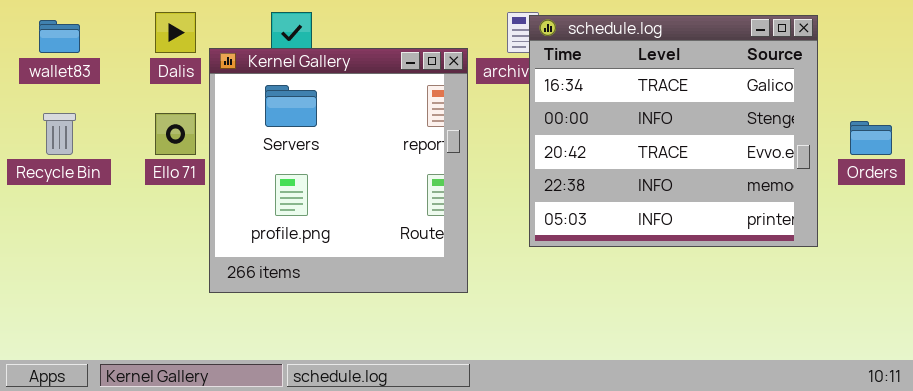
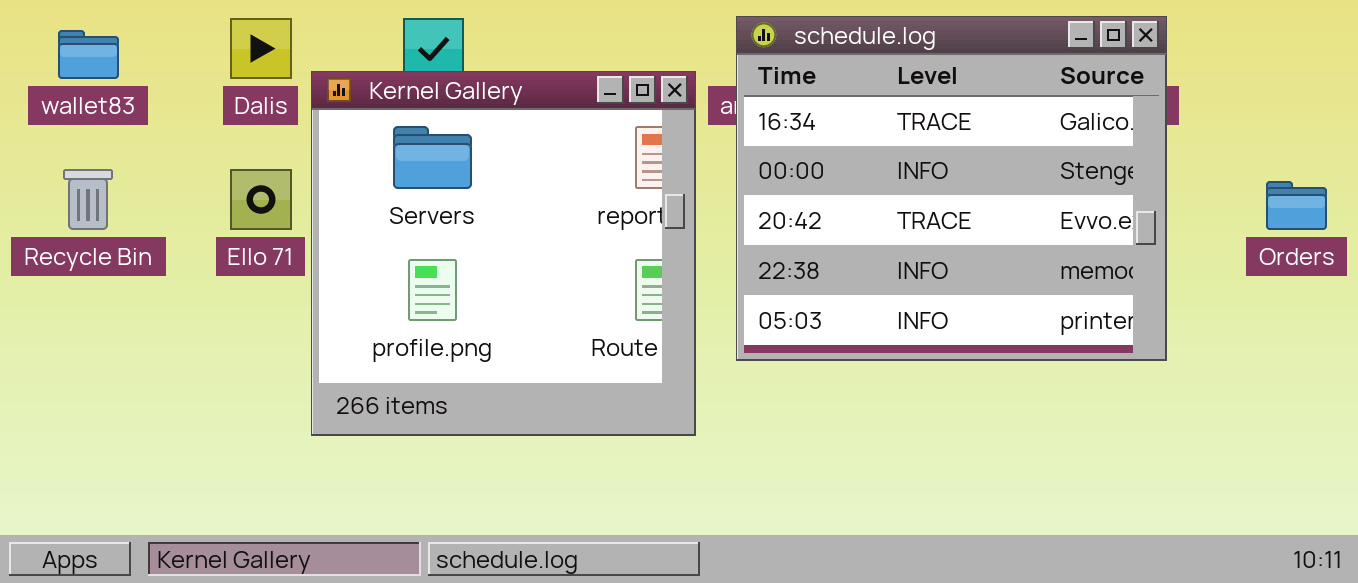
schedule.log: [529,15,818,247] -> [736,16,1167,361], moved

